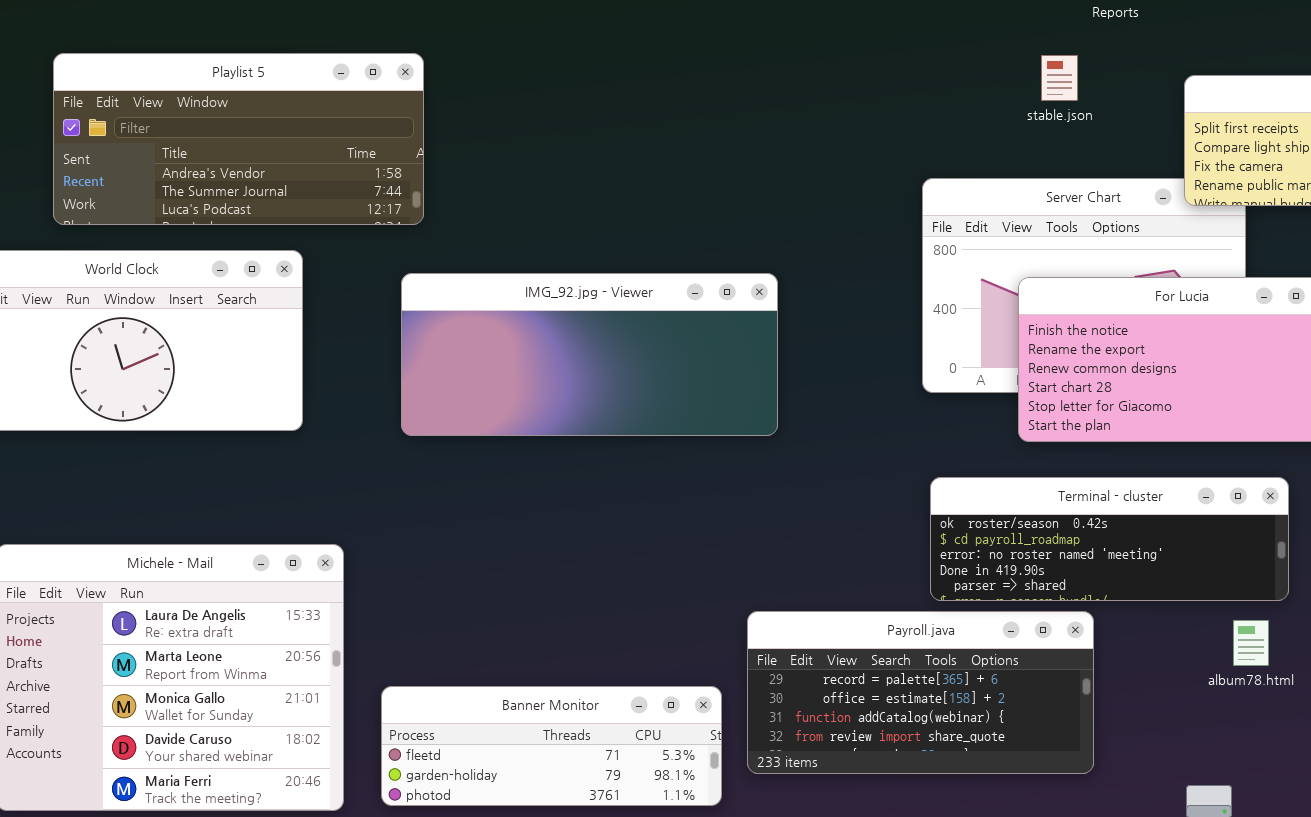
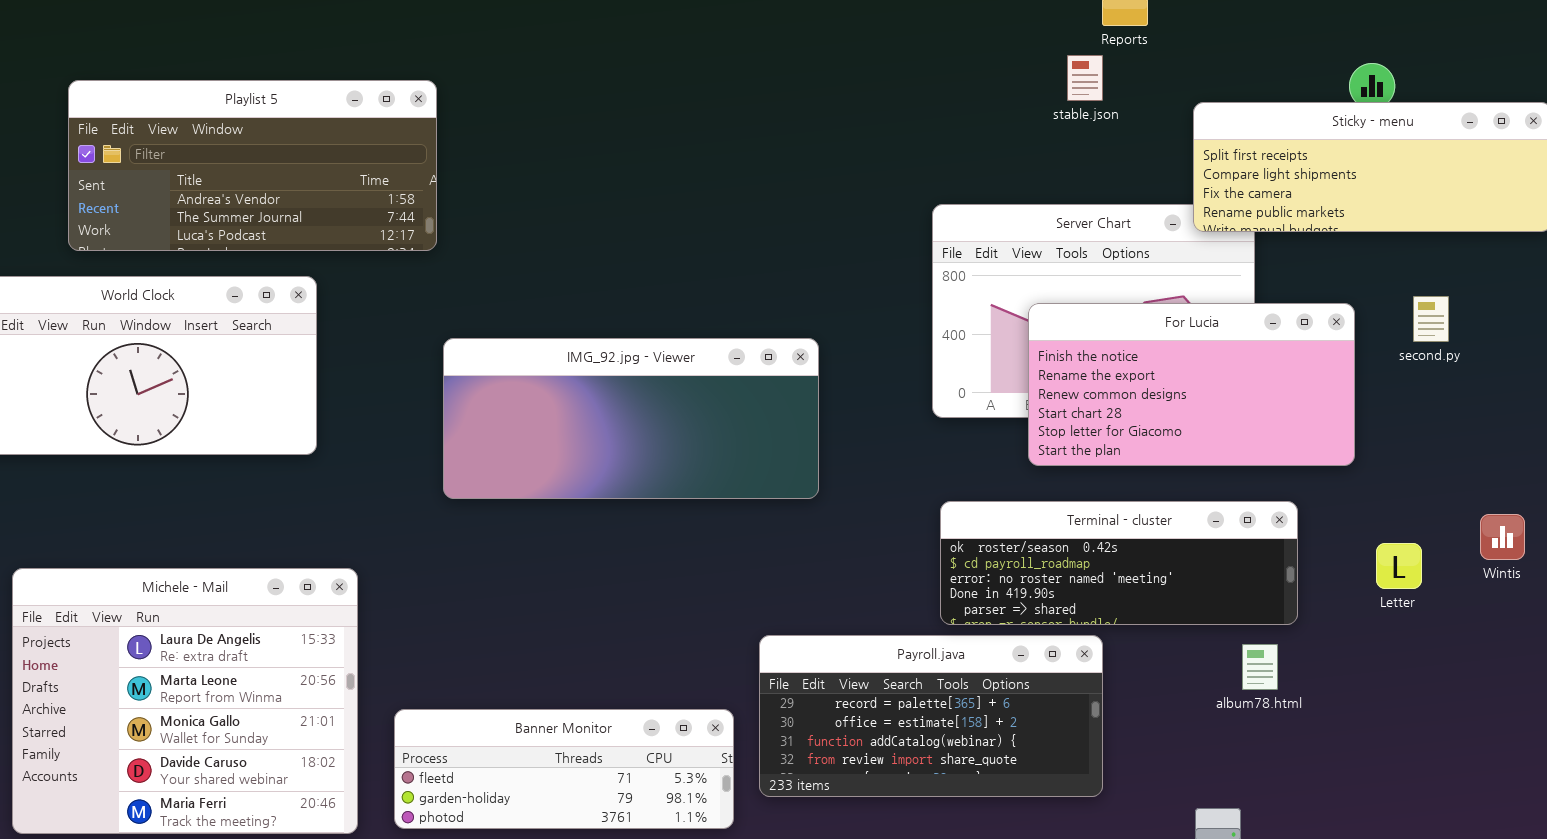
stable.json: [1041,55,1078,101] -> [1067,55,1103,101], moved
IMG_92.jpg - Viewer: [401,273,778,436] -> [443,338,819,499], moved

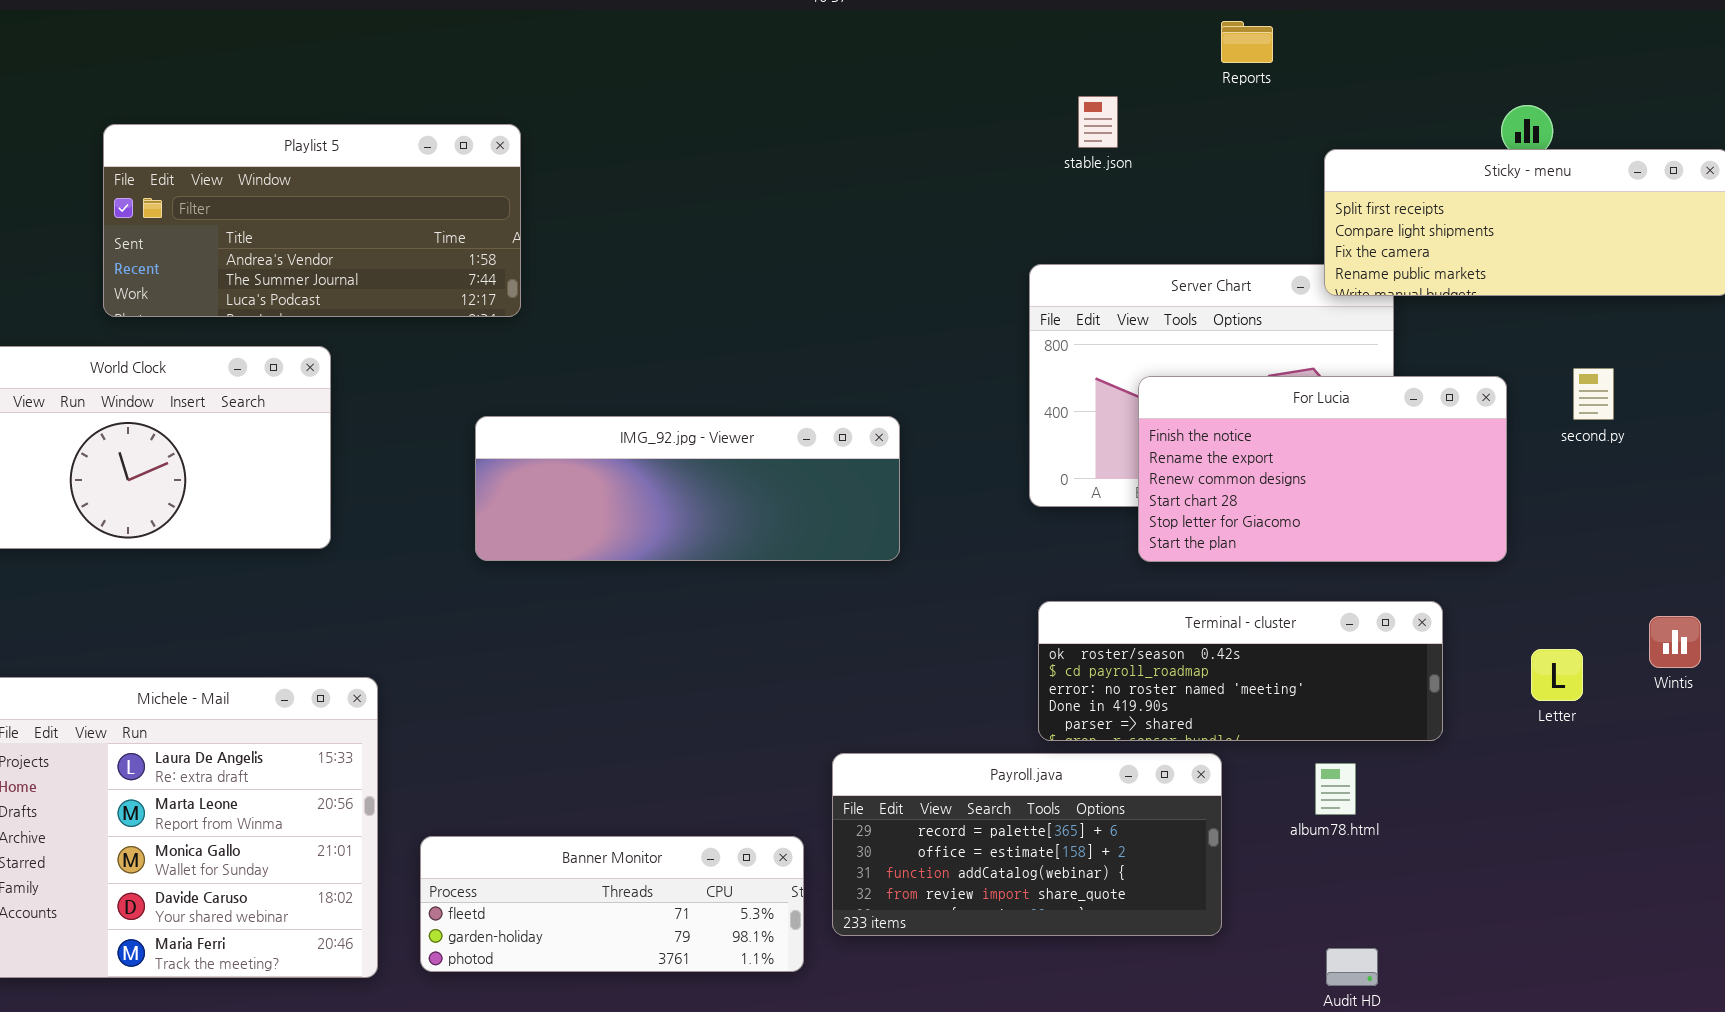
stable.json: [1067,55,1103,101] -> [1078,96,1118,148], moved
Playlist 5: [68,80,437,251] -> [103,124,521,317], moved
IMG_92.jpg - Viewer: [443,338,819,499] -> [475,416,900,561], resized
album78.html: [1242,644,1278,690] -> [1315,763,1356,815], moved

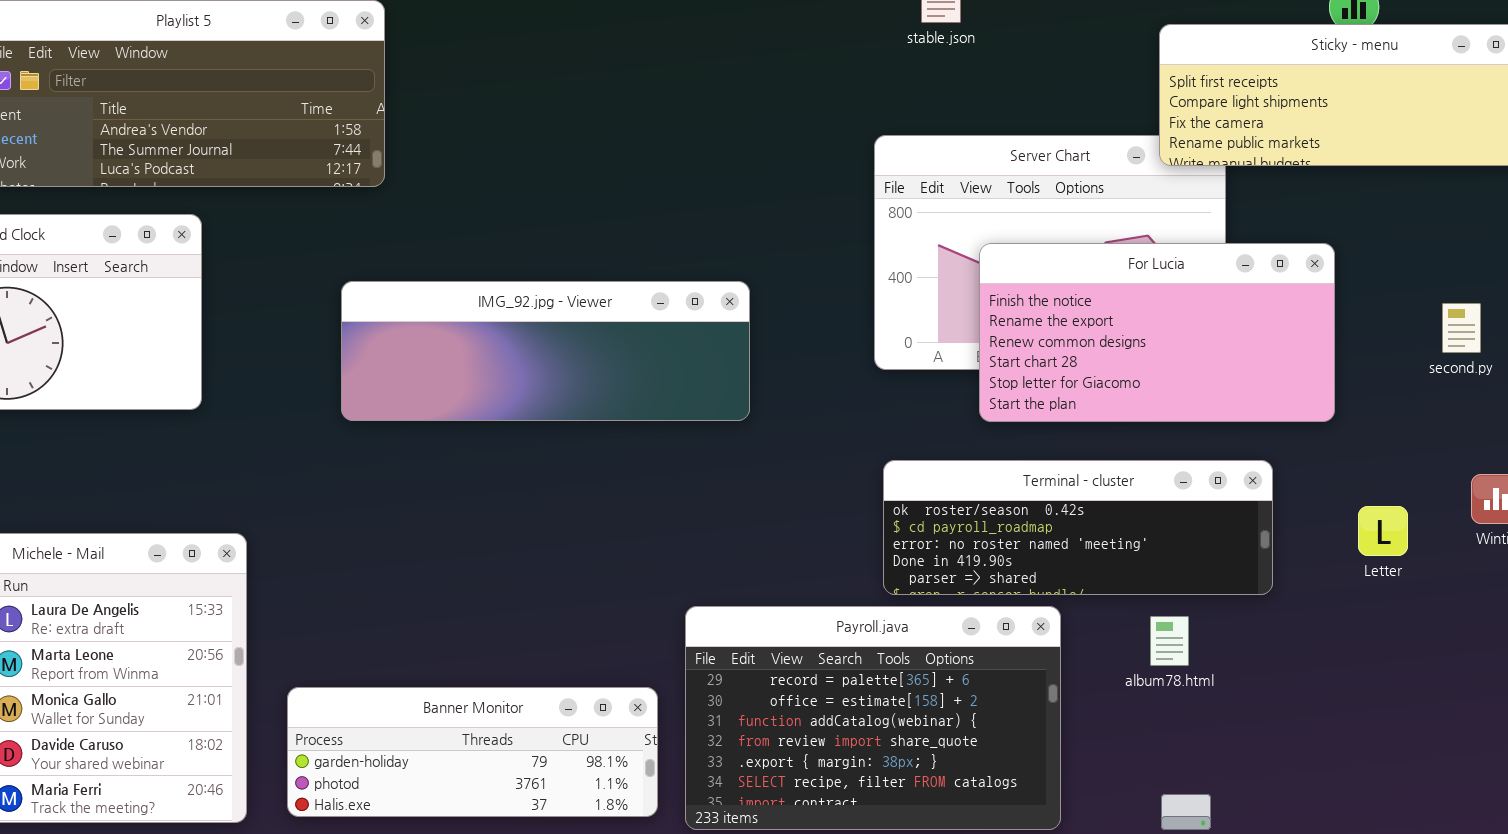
second.py: [1573,368,1614,420] -> [1442,303,1481,353], moved
Payroll.java: [832,753,1222,936] -> [685,606,1061,830], resized
Banner Monitor: [420,836,804,972] -> [287,687,658,817], scrolled down 1 row

